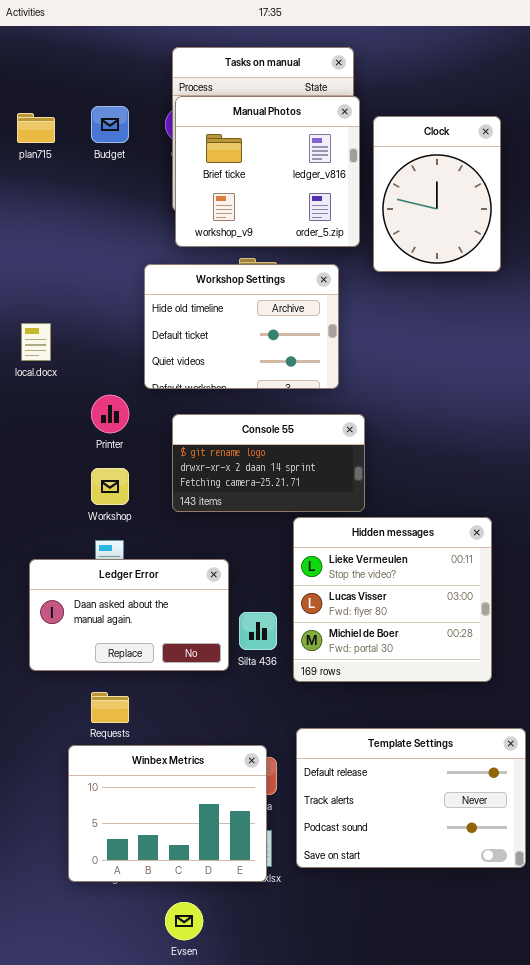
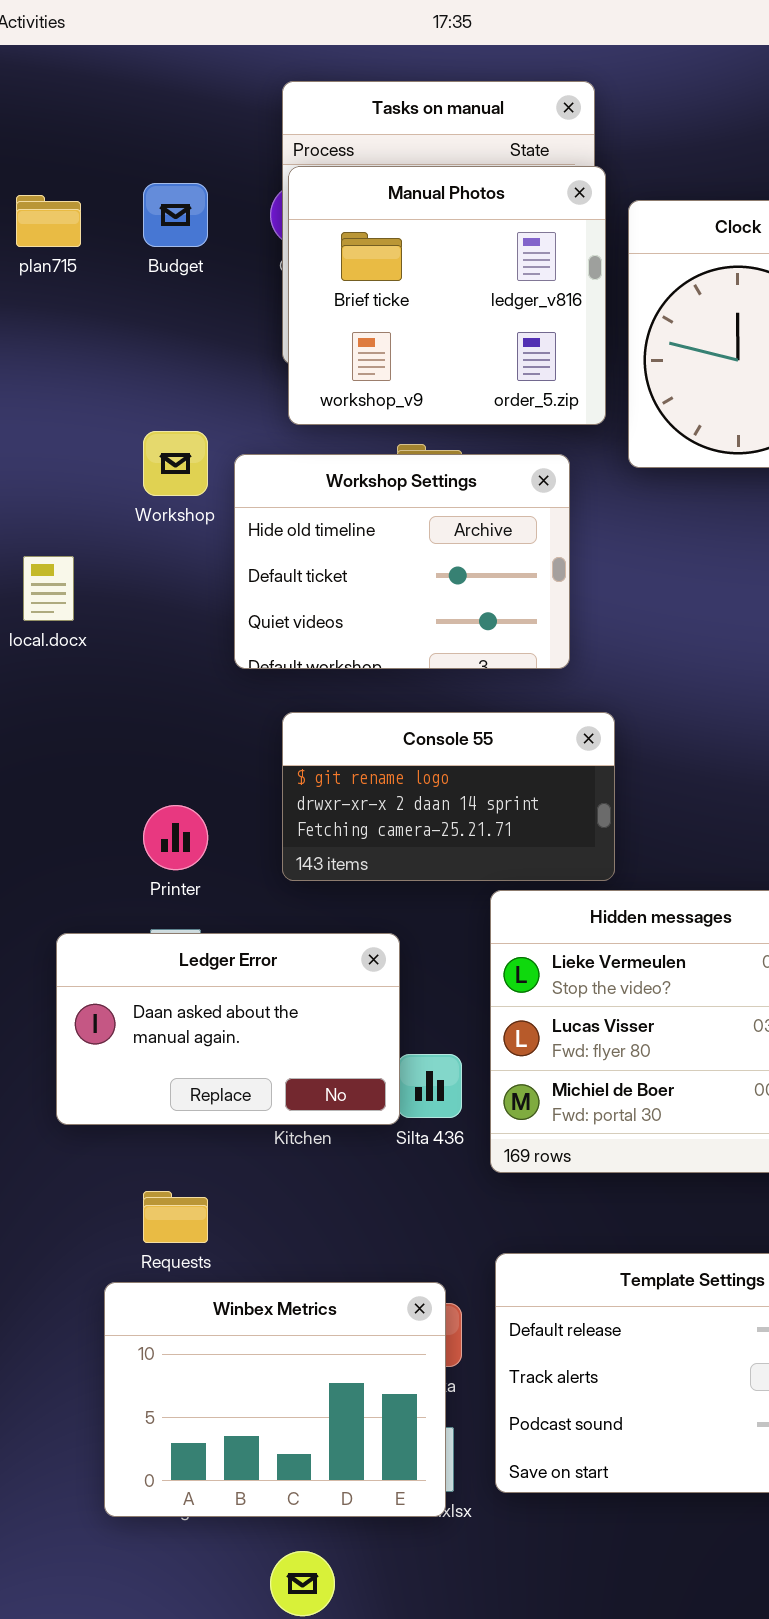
Printer: [91,395,129,433] -> [143,805,208,870], moved
Workshop: [91,468,129,505] -> [143,431,208,496], moved
Ledger Error: [29,559,229,671] -> [56,933,400,1125], moved

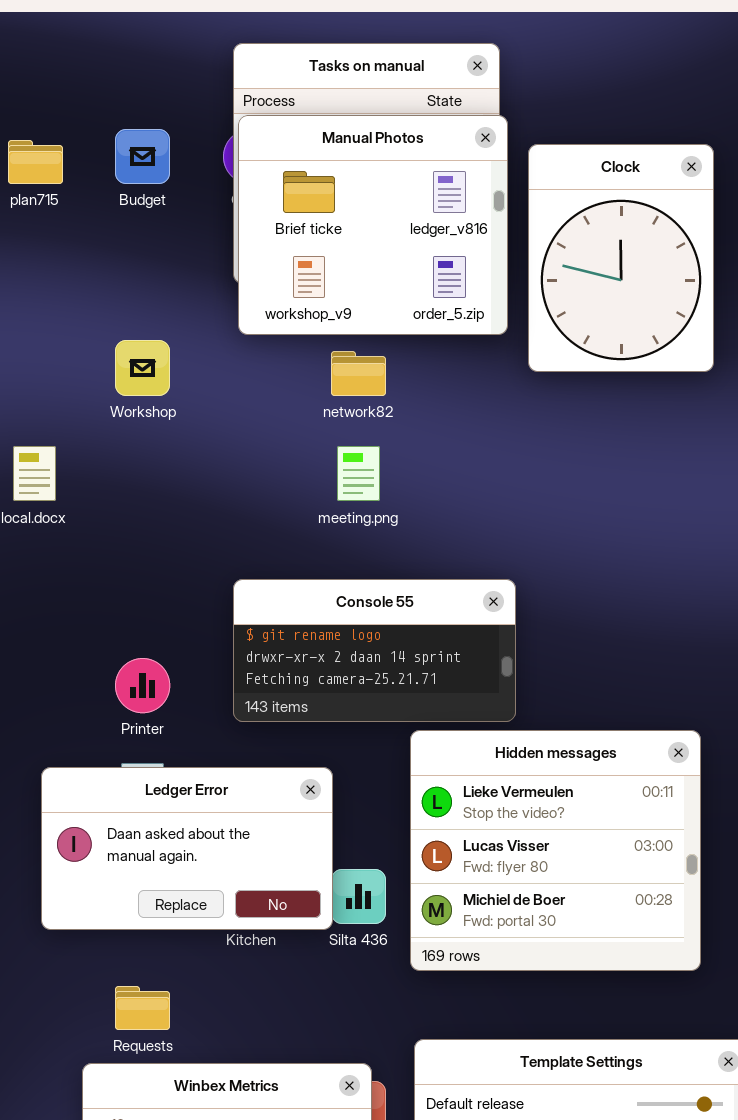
Workshop Settings: [234,454,570,669] -> none, closed

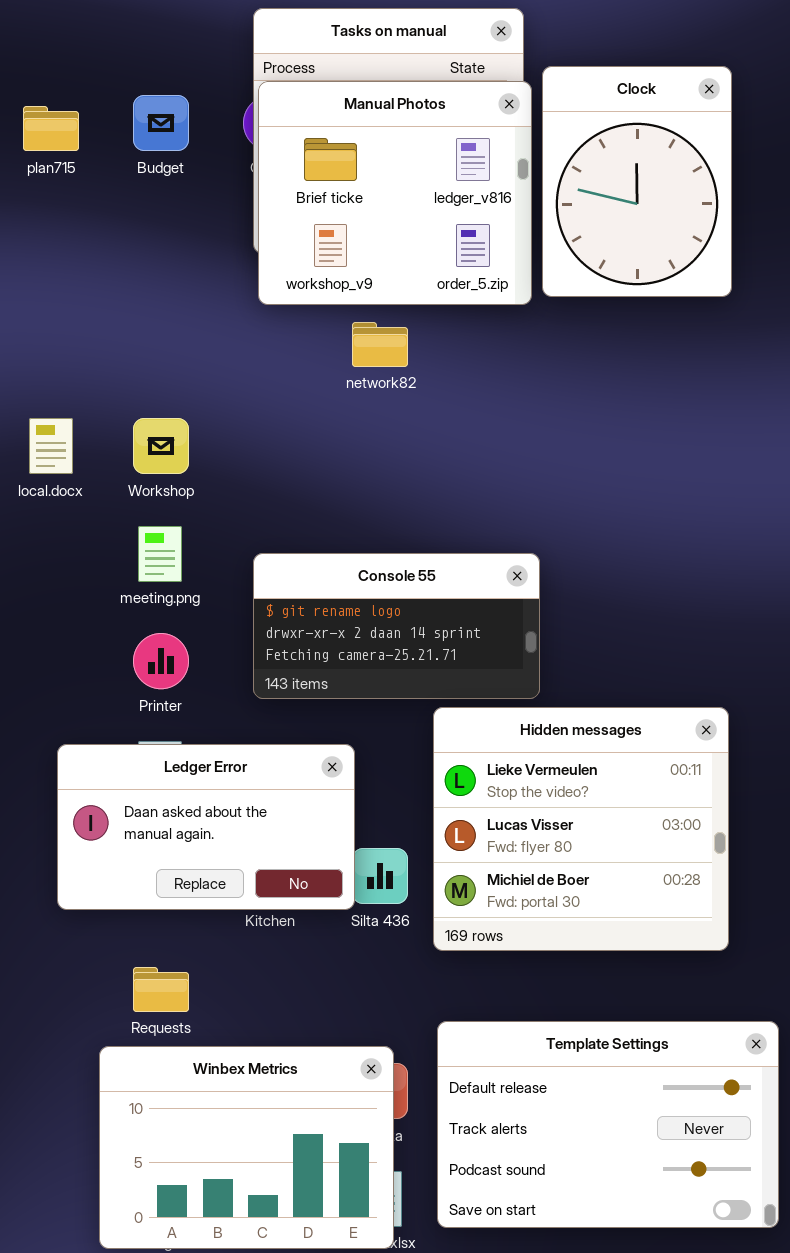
Clock: [528,144,714,372] -> [542,66,732,297], moved
Workshop: [115,340,170,396] -> [133,418,189,474], moved
meeting.png: [337,446,380,501] -> [138,526,182,582], moved

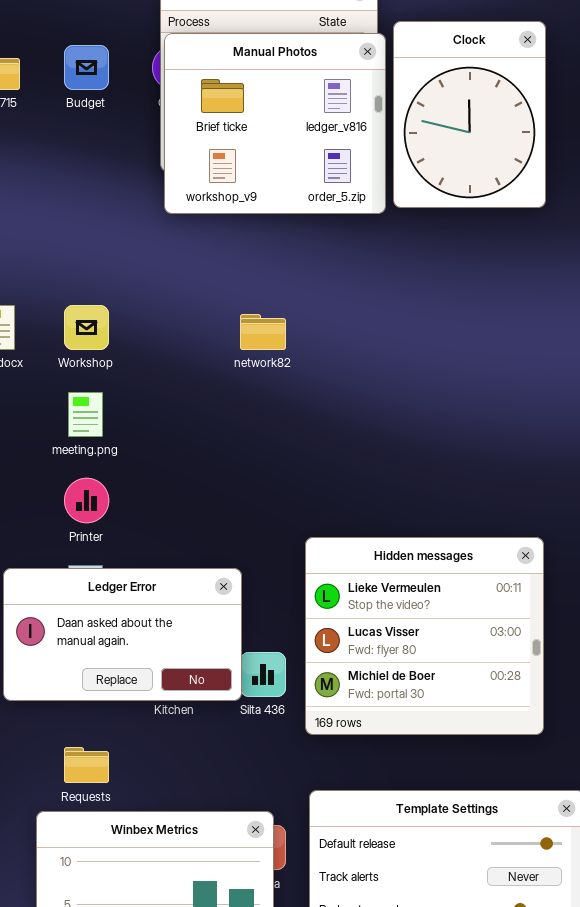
network82: [352,322,408,367] -> [240,314,286,350], moved
Console 55: [253,553,540,699] -> none, closed

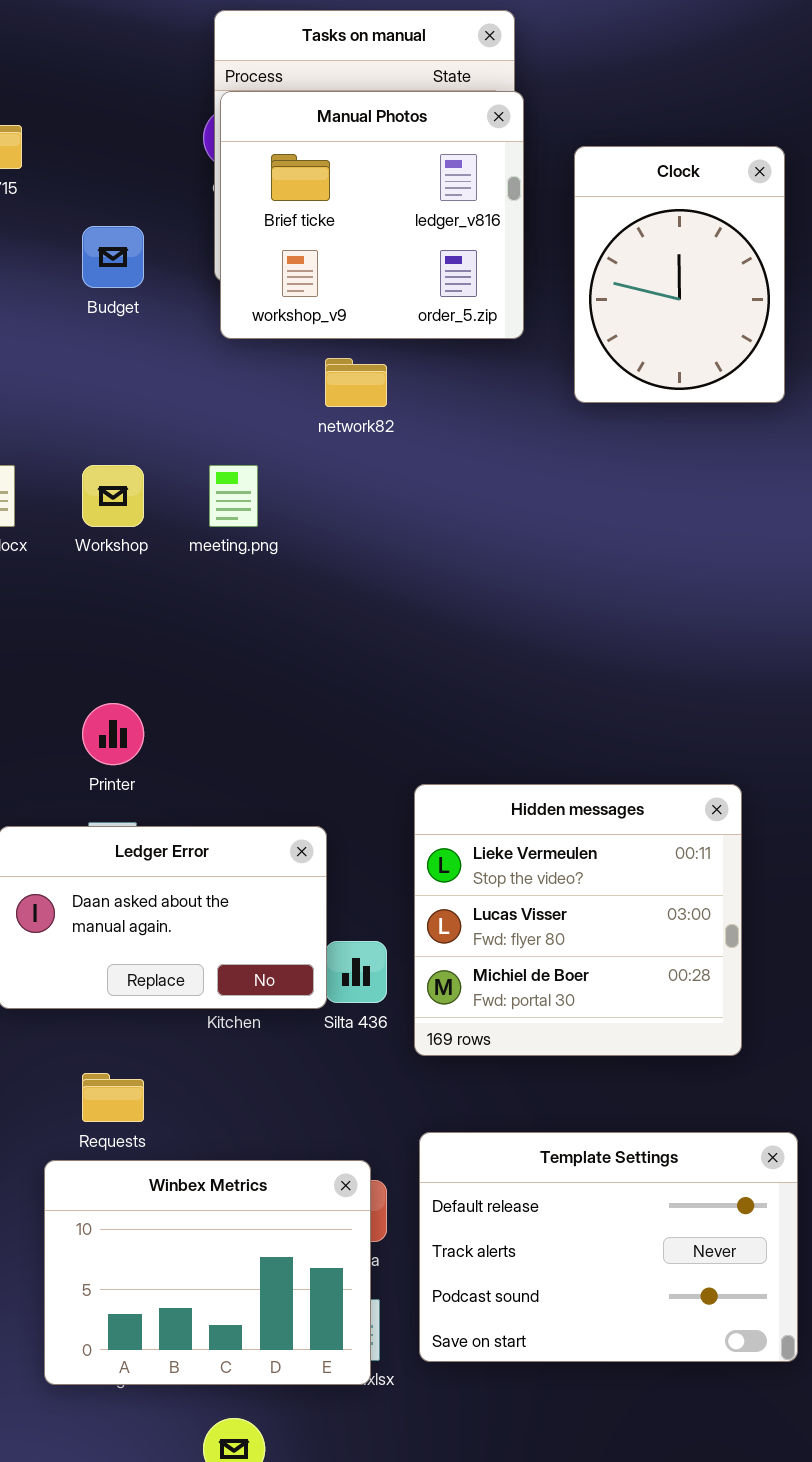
Clock: [393,21,546,208] -> [574,146,785,403], moved
Budget: [64,45,109,90] -> [82,226,144,288], moved
network82: [240,314,286,350] -> [325,358,387,407], moved
meeting.png: [68,392,103,437] -> [209,465,258,527], moved

